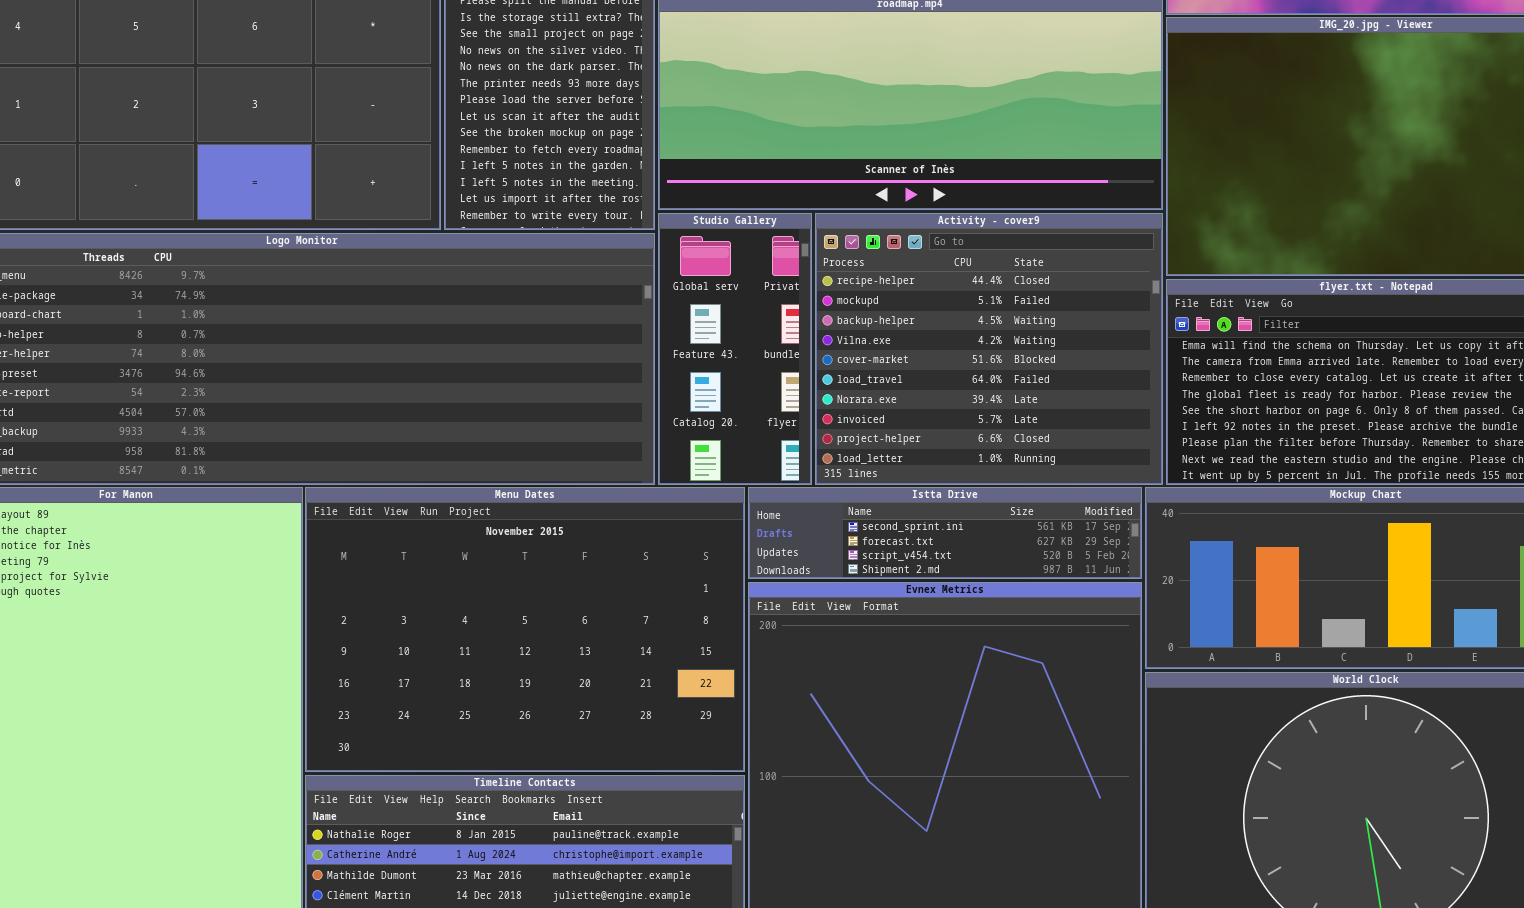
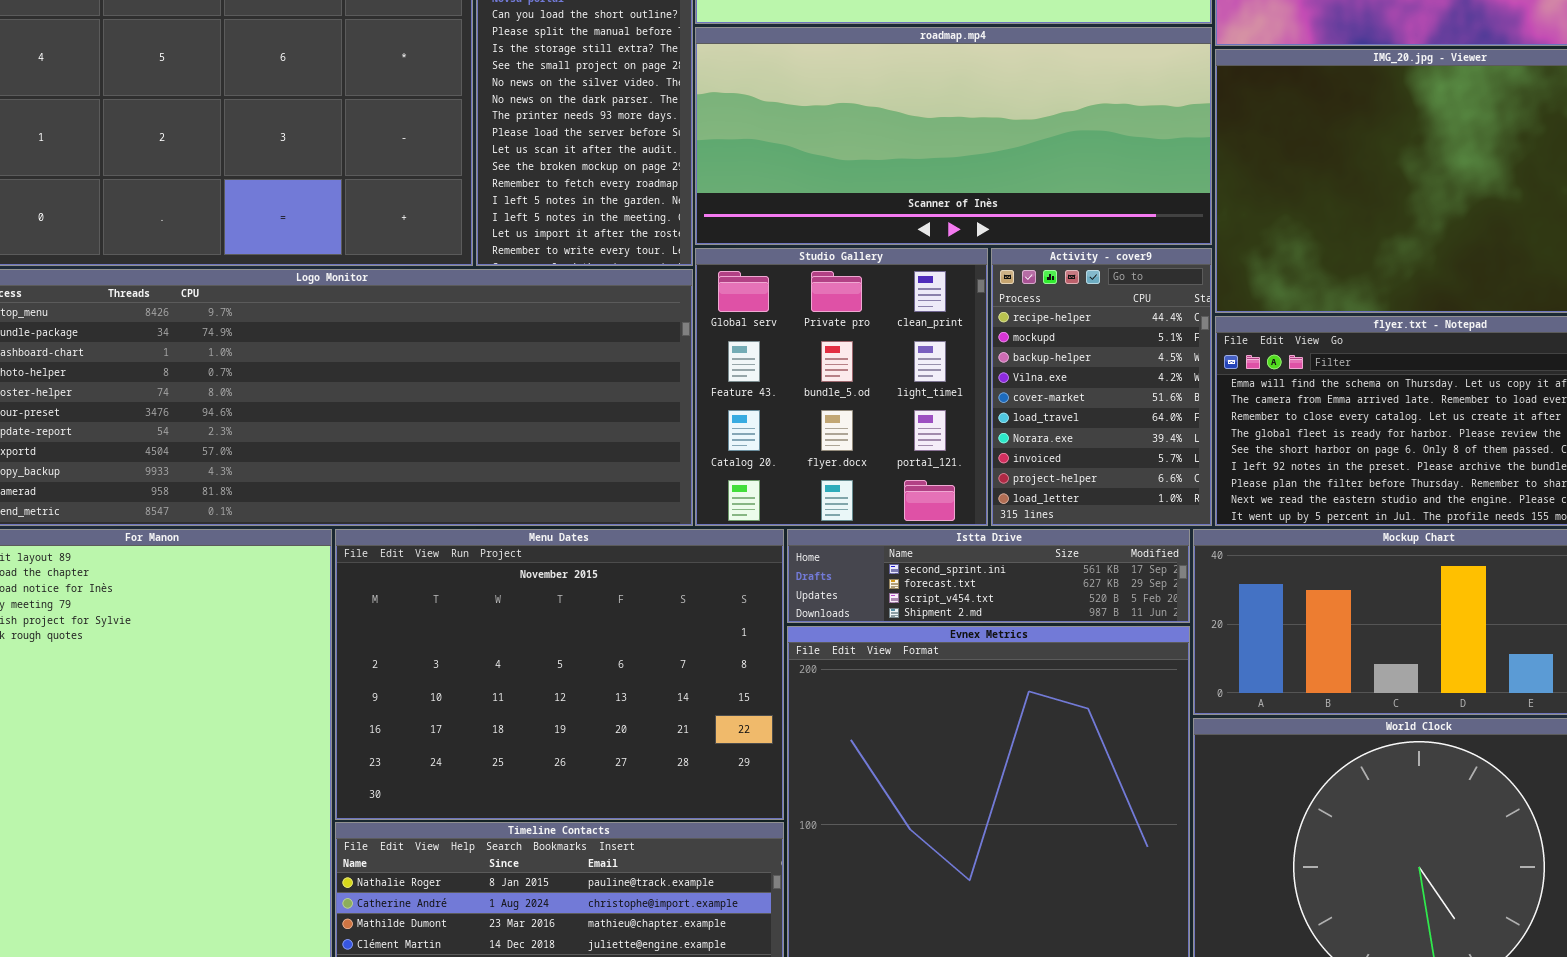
Studio Gallery: [658,213,812,485] -> [695,248,988,526], resized
Activity - cover9: [815,213,1163,485] -> [991,248,1212,526], resized

